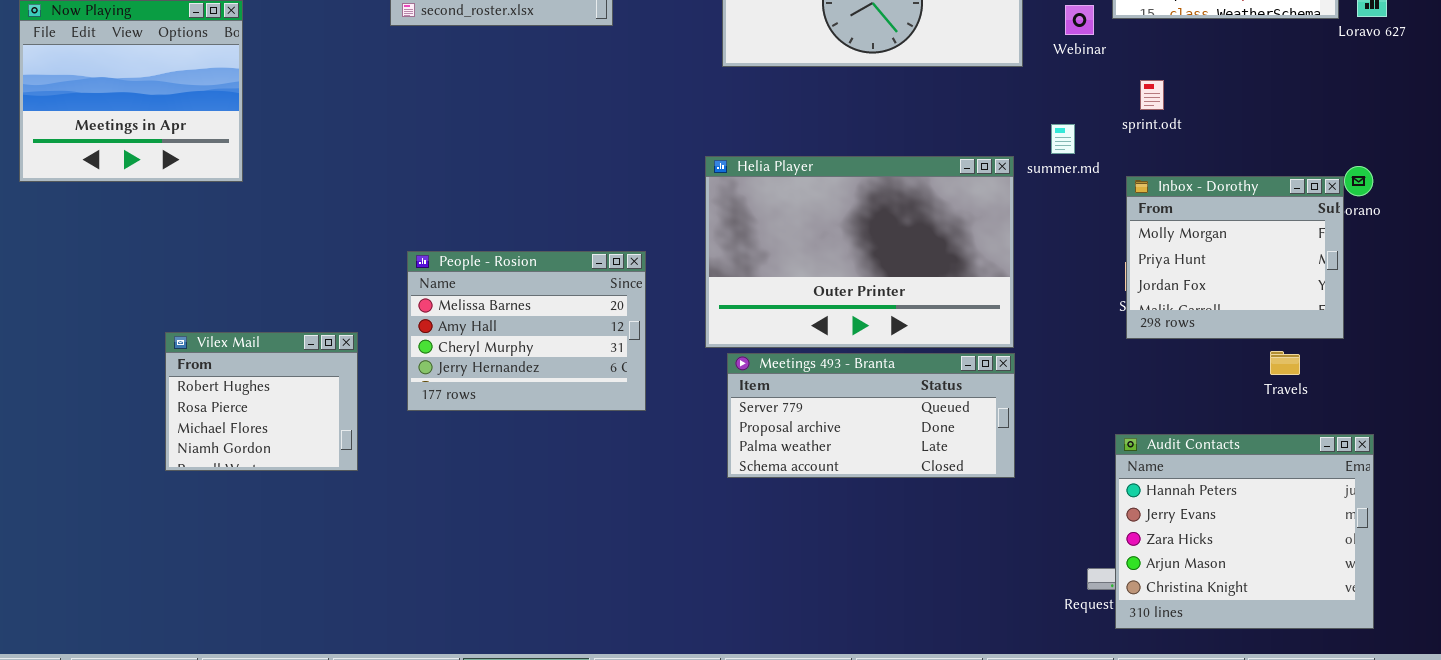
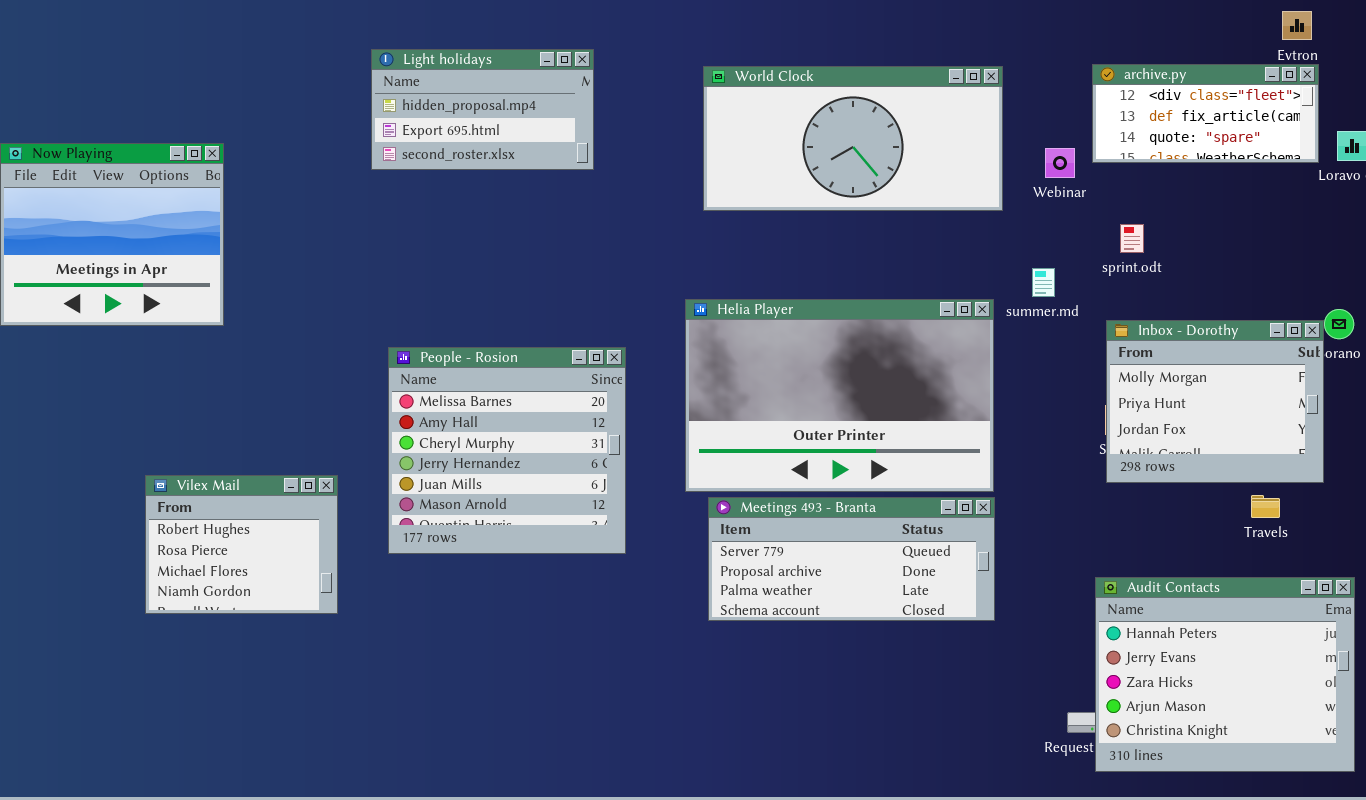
People - Rosion: [407,251,646,411] -> [388,347,626,554], resized

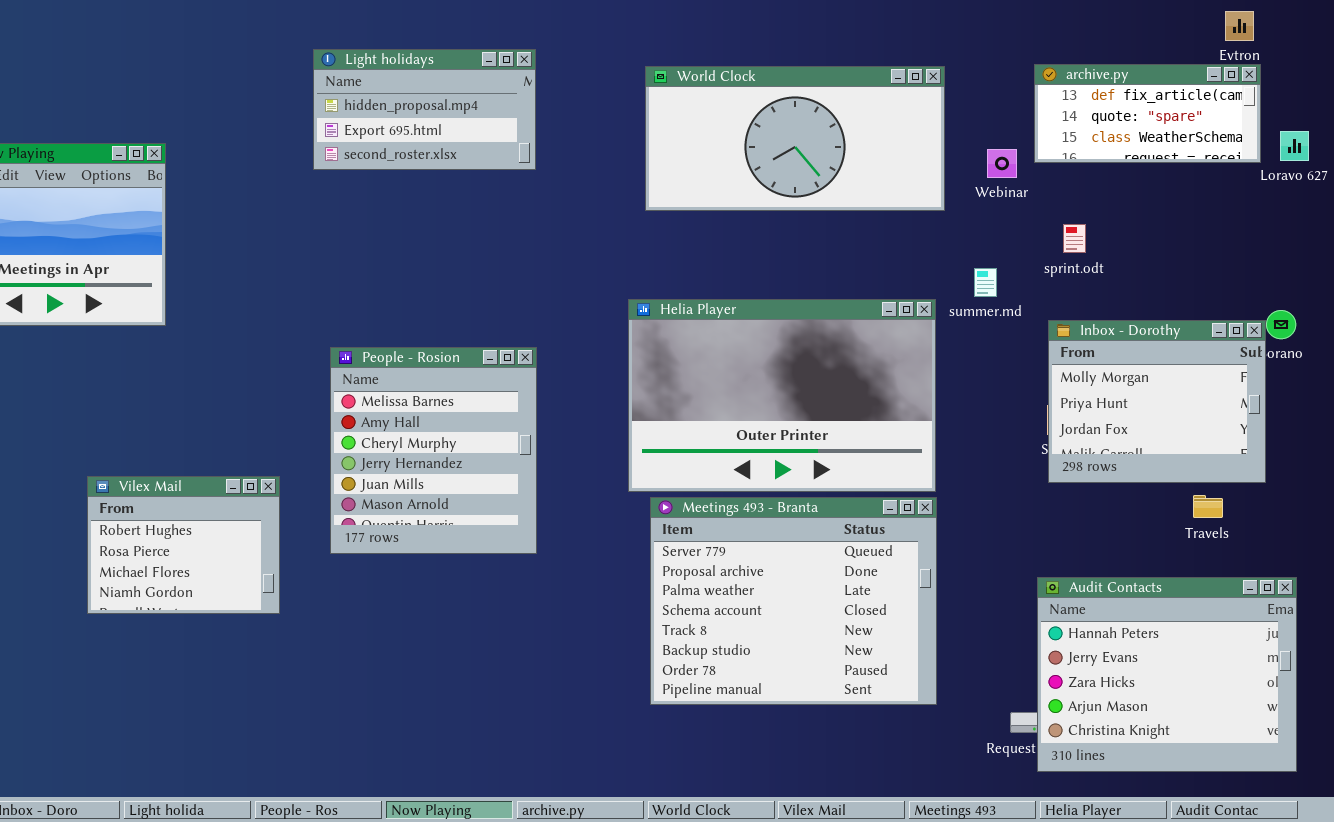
archive.py: [1092,64,1319,163] -> [1034,64,1261,163], scrolled down 1 row
People - Rosion: [388,347,626,554] -> [330,347,537,554], resized
Meetings 493 - Branta: [708,497,995,621] -> [650,497,937,705], resized

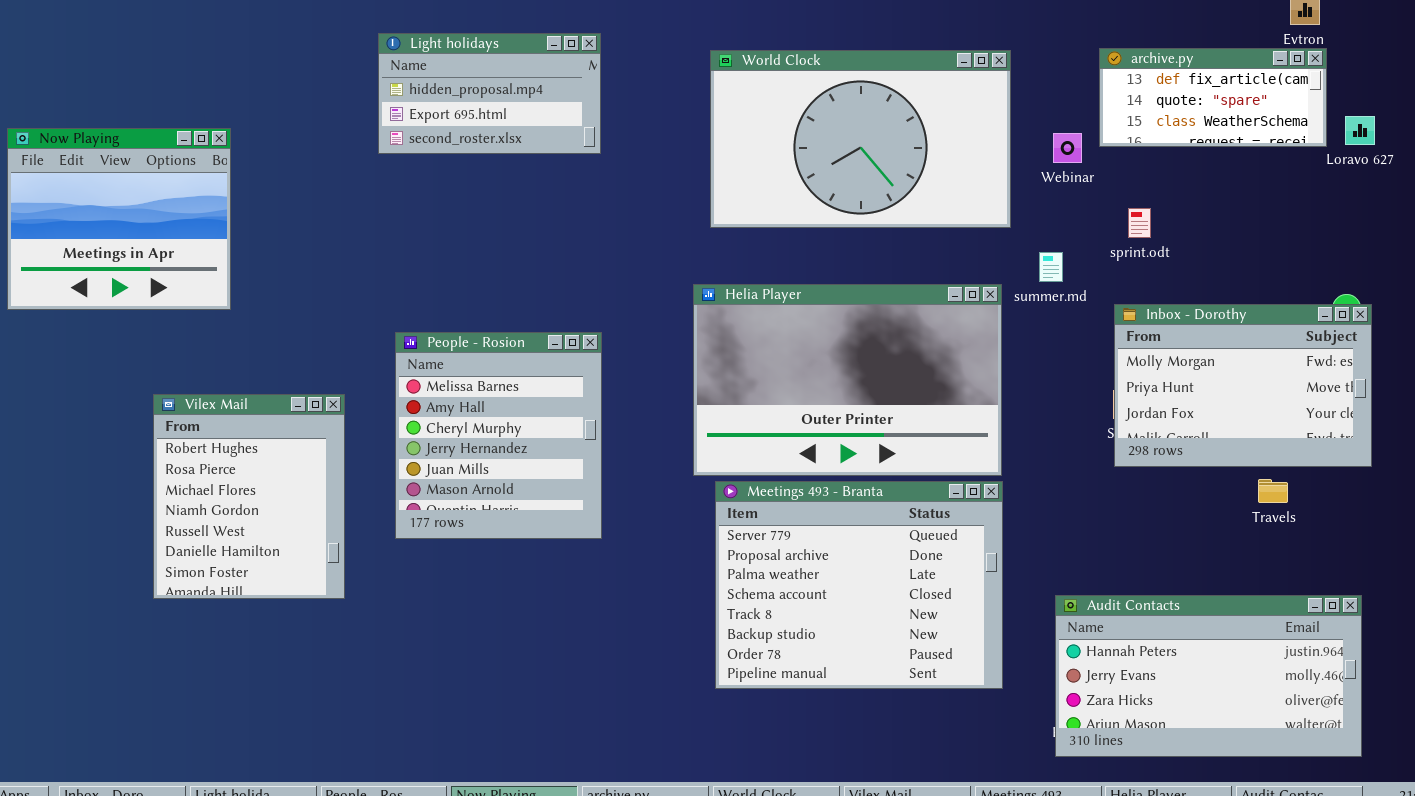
World Clock: [645,66,945,211] -> [710,50,1011,228], resized
Inbox - Dorothy: [1048,320,1266,483] -> [1114,304,1372,467], resized
Vilex Mail: [87,476,280,614] -> [153,394,345,599], resized
Audit Contacts: [1037,577,1297,772] -> [1055,595,1362,757], resized

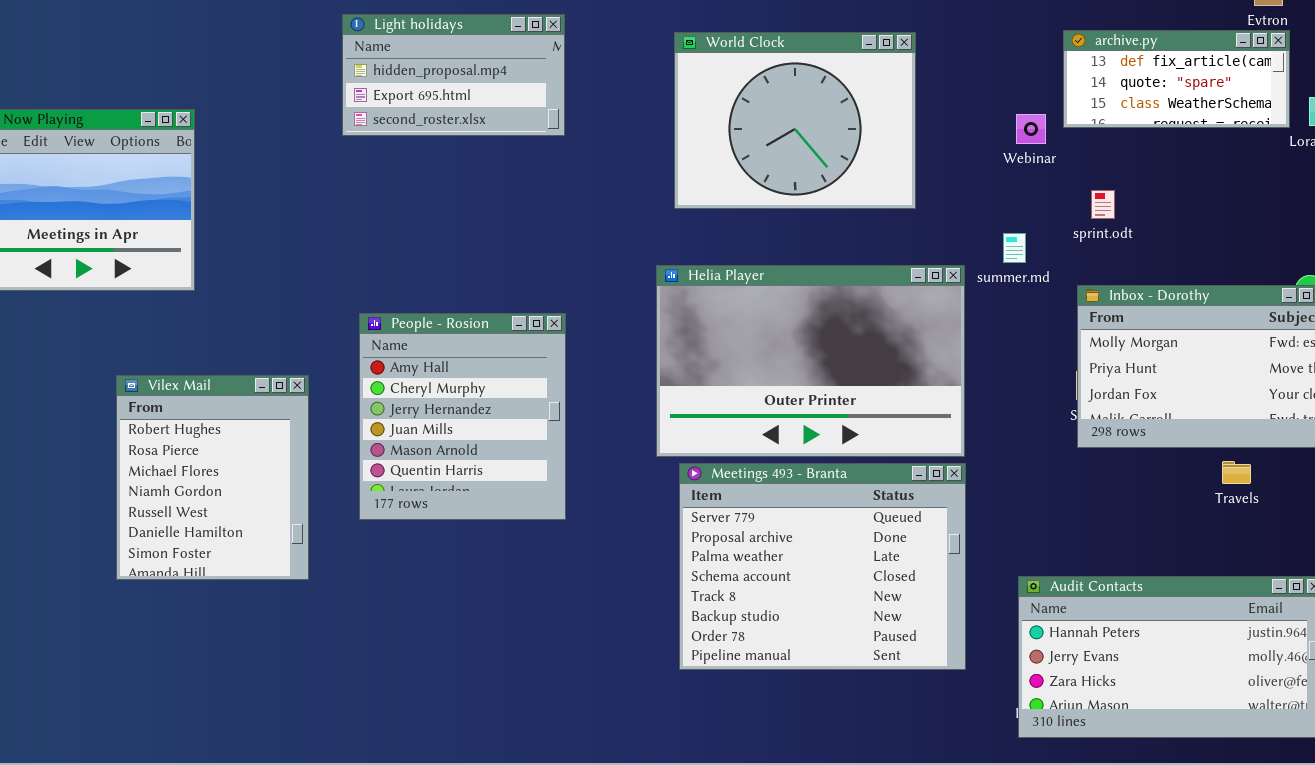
World Clock: [710,50,1011,228] -> [674,32,916,209], resized
People - Rosion: [395,332,602,539] -> [359,313,566,520], scrolled down 1 row

